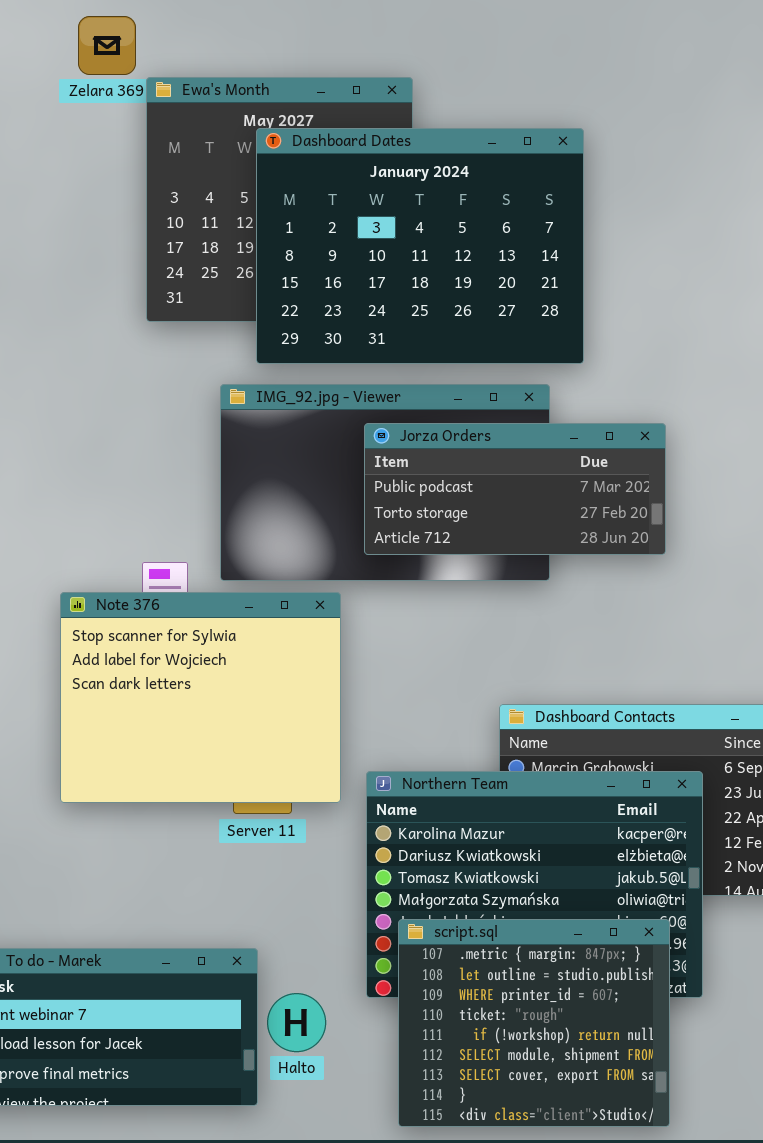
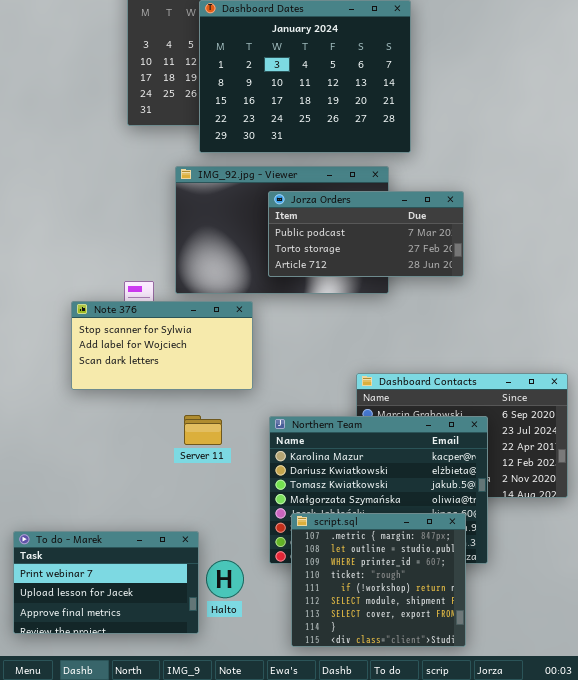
Note 376: [60,592,341,803] -> [71,301,253,390], resized

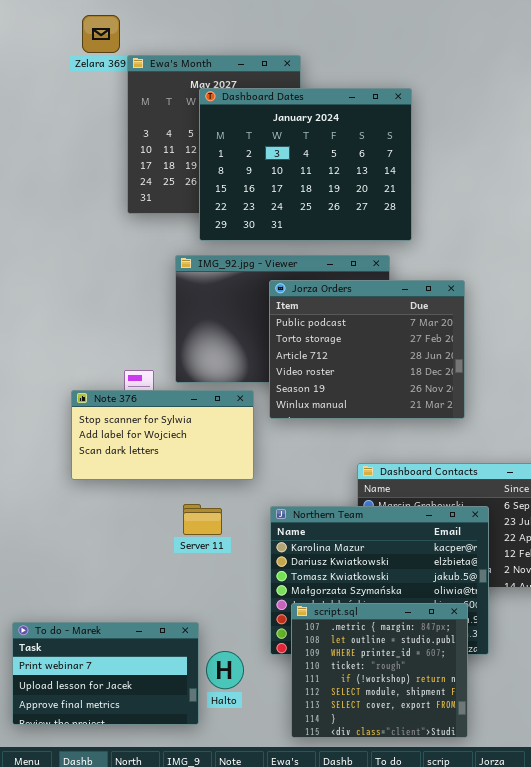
Jorza Orders: [268,191,464,277] -> [269,280,465,419], resized

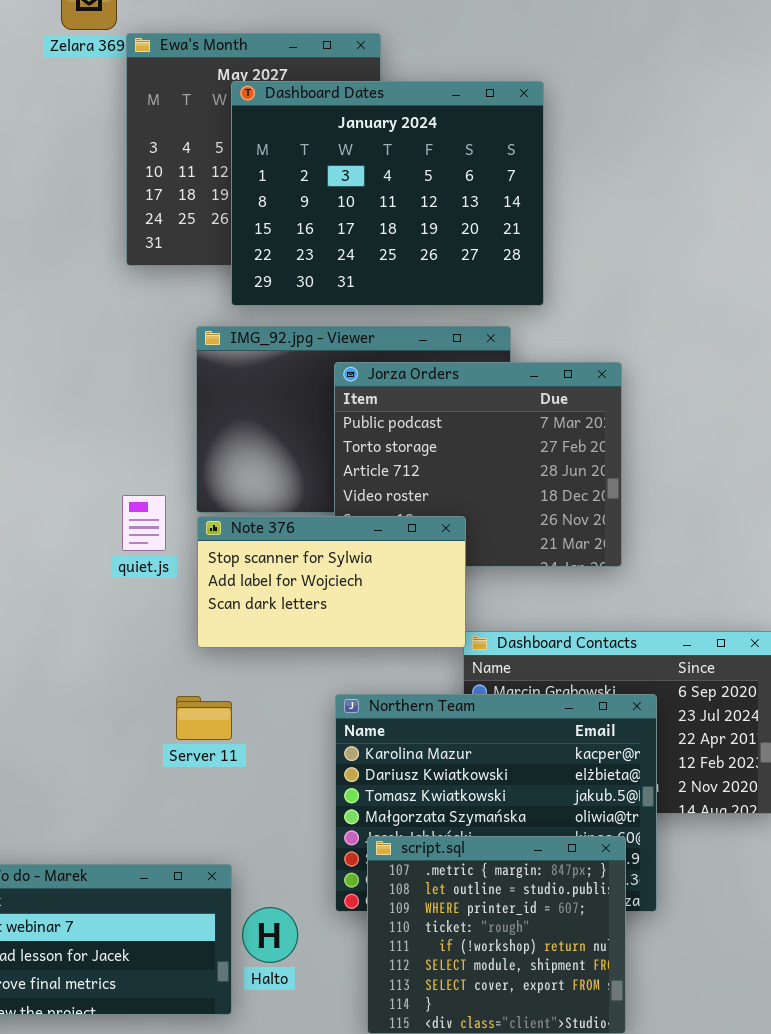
Note 376: [71,390,254,480] -> [197,516,466,648], moved
Server 11: [183,504,222,535] -> [176,696,232,740], moved

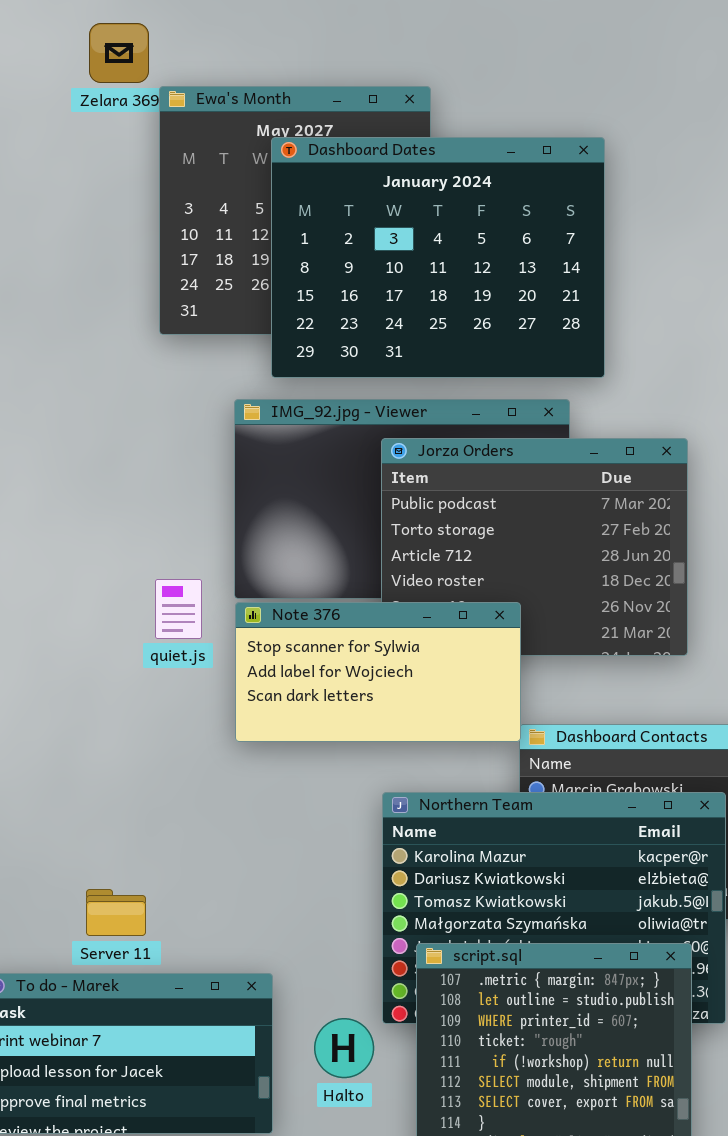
Server 11: [176,696,232,740] -> [86,889,146,936], moved
Halto: [242,907,298,963] -> [314,1018,374,1078], moved

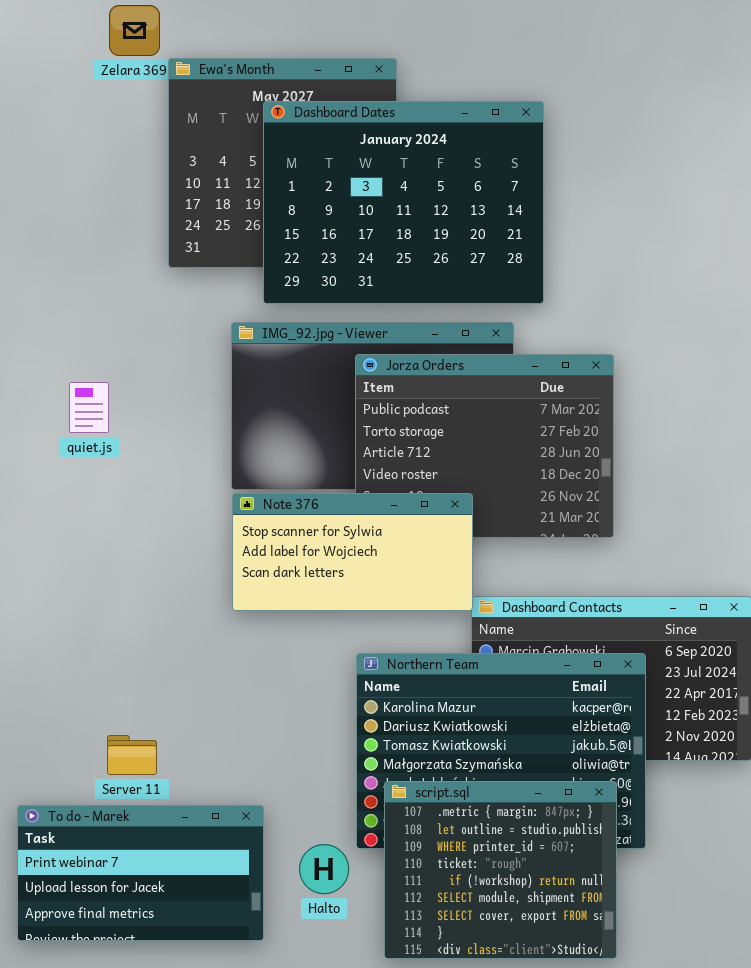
quiet.js: [155,579,202,639] -> [69,382,109,433], moved

